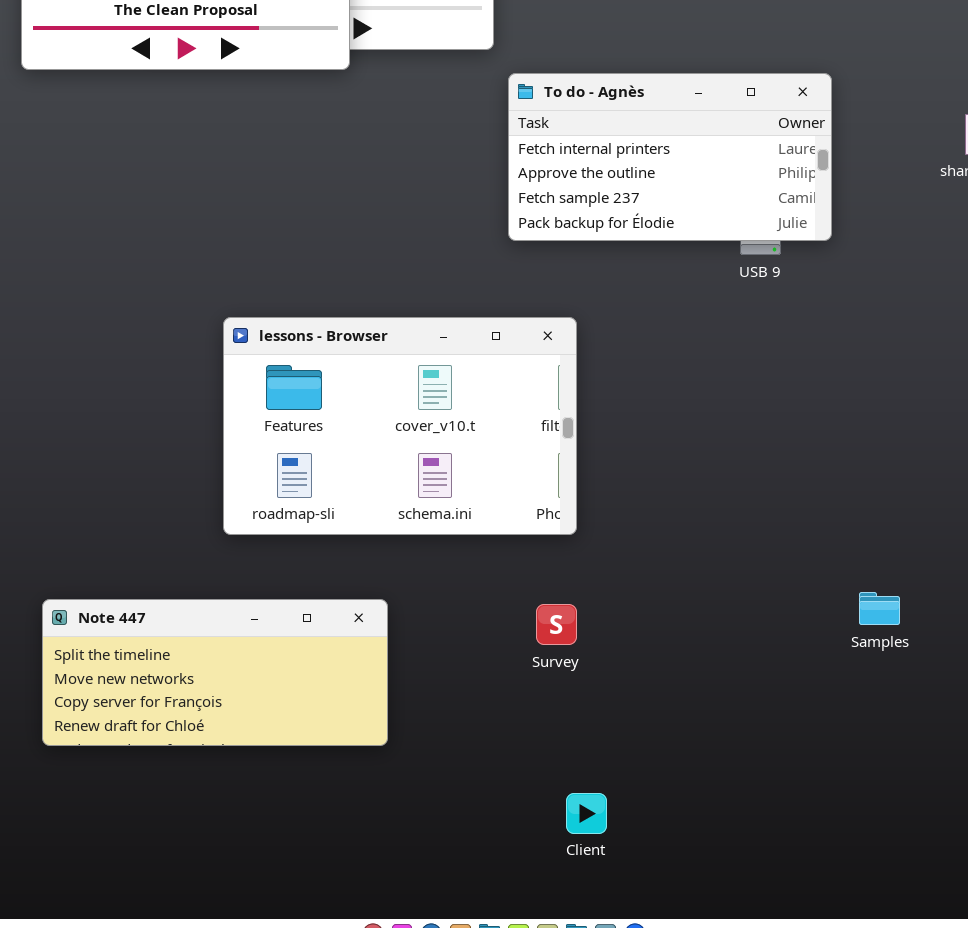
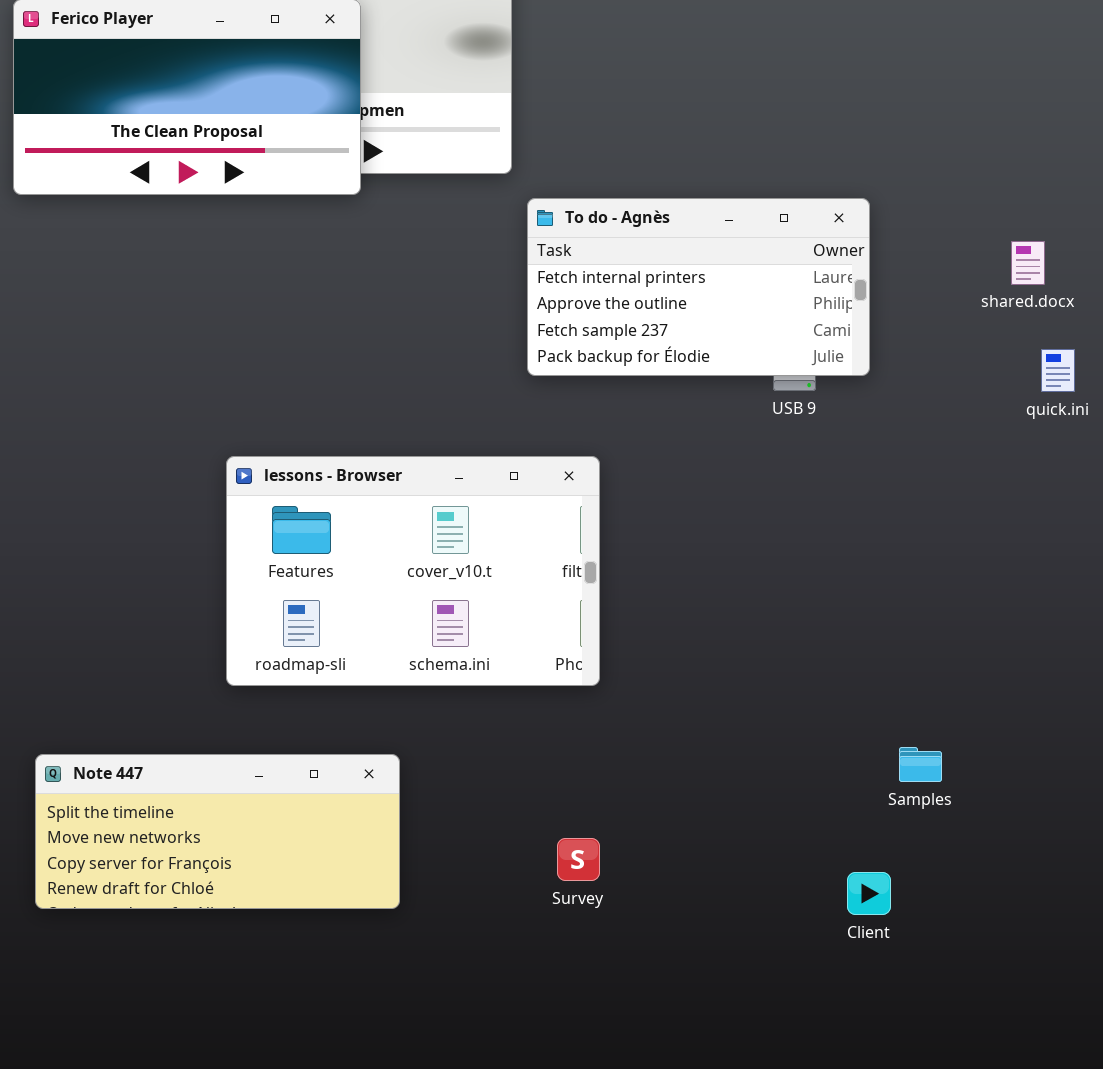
Survey: [536,604,577,645] -> [557,838,600,881], moved
Client: [566,793,607,834] -> [847,872,891,915], moved

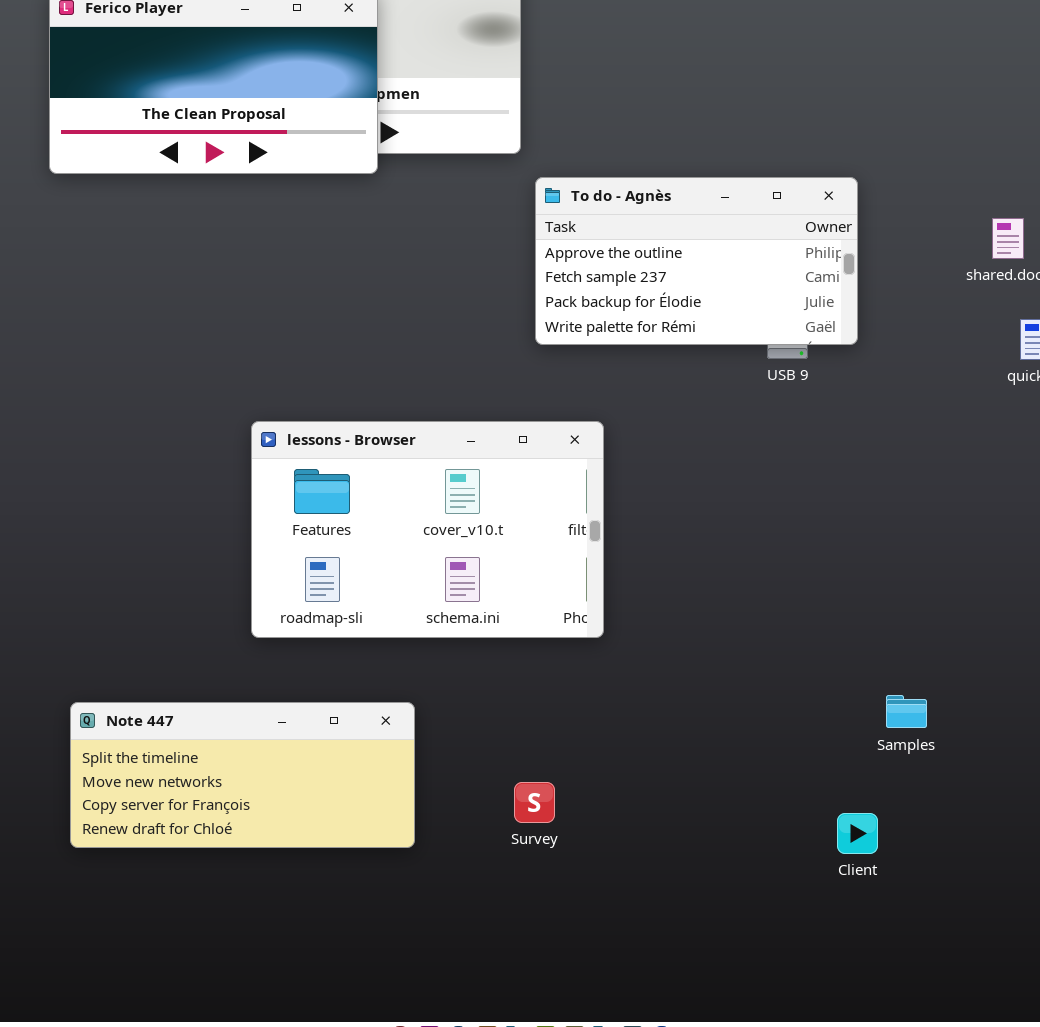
To do - Agnès: [527,198,870,376] -> [535,177,858,345], scrolled down 1 row
Survey: [557,838,600,881] -> [514,782,555,823], moved

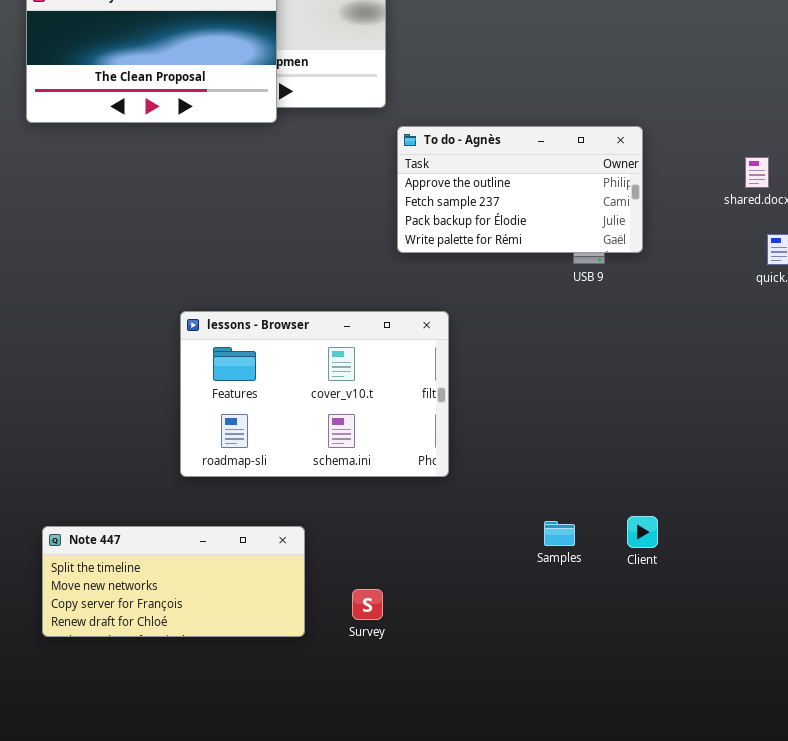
Samples: [886,695,927,728] -> [544,521,575,546], moved
Survey: [514,782,555,823] -> [352,589,383,620], moved
Client: [837,813,878,854] -> [627,516,658,548], moved

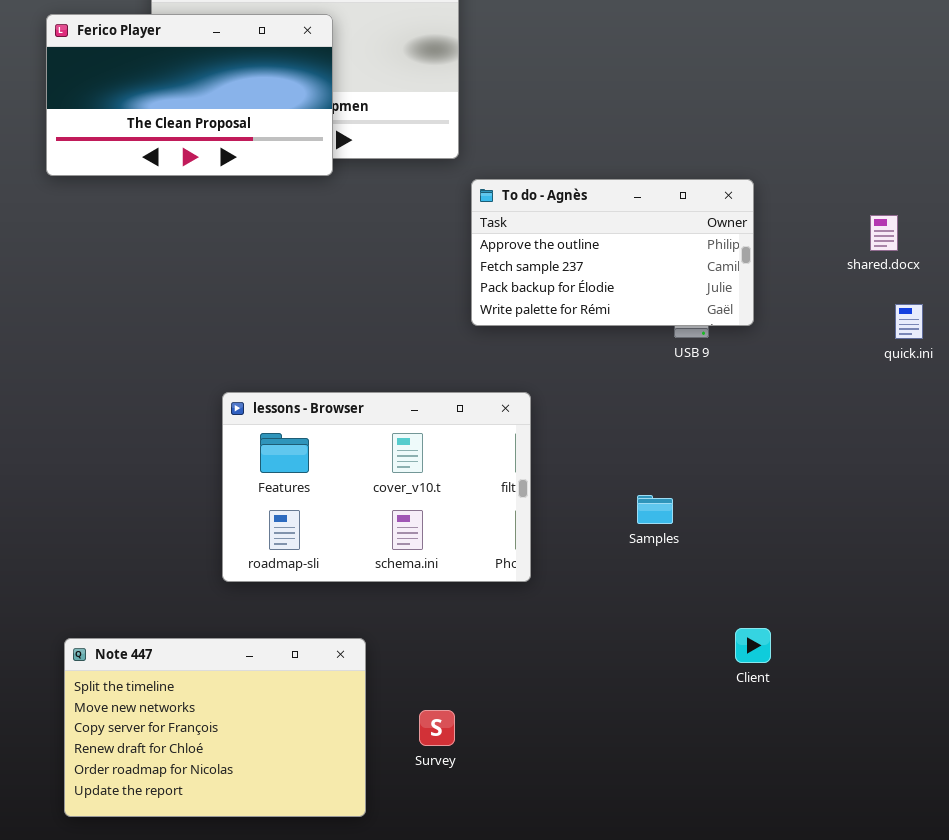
Samples: [544,521,575,546] -> [637,495,673,524], moved
Note 447: [42,526,305,637] -> [64,638,366,817], resized

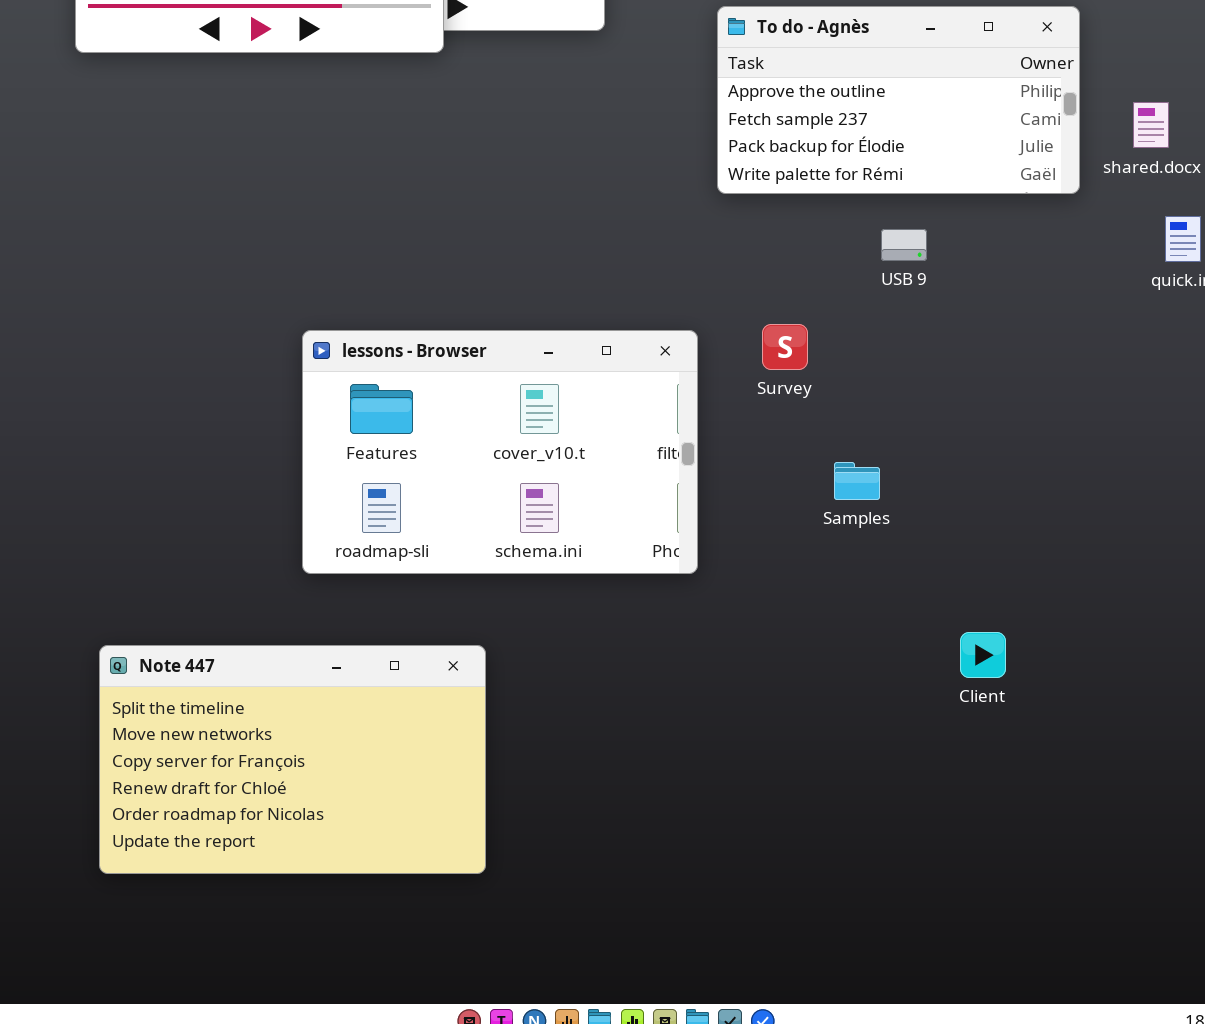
To do - Agnès: [471,179,754,326] -> [717,6,1080,194], moved
Survey: [419,710,455,746] -> [762,324,808,370], moved

